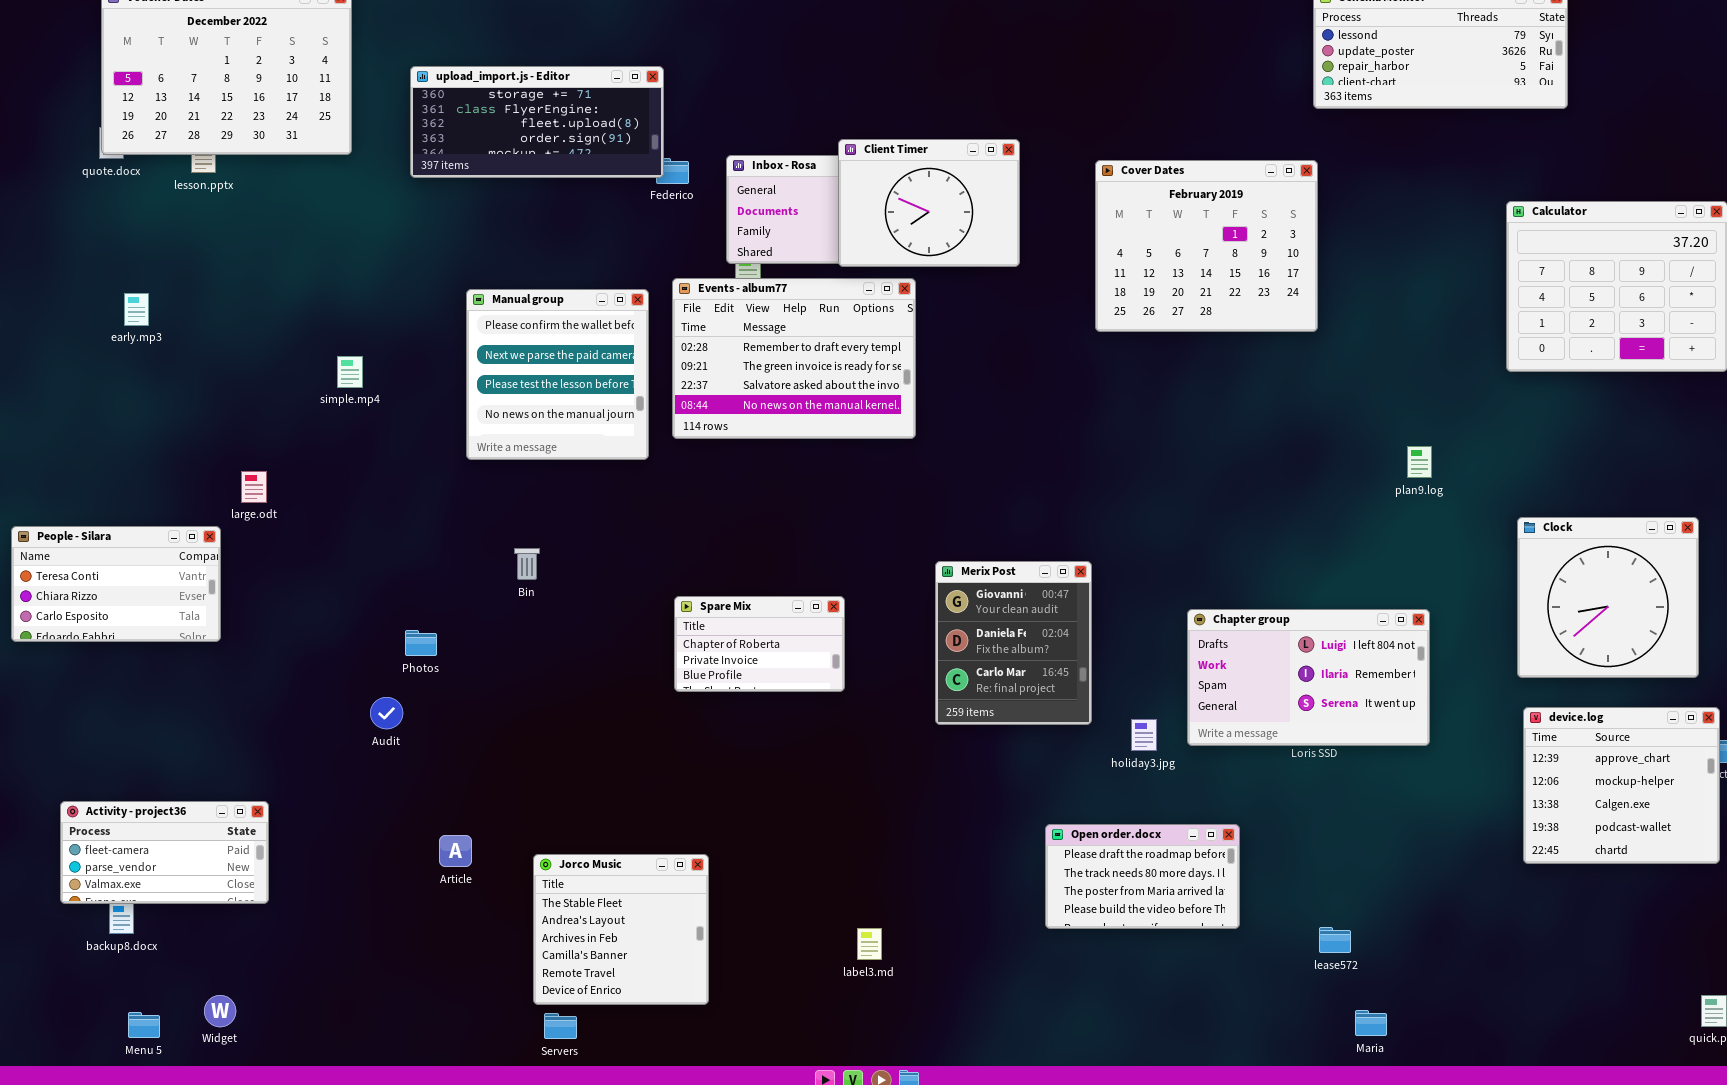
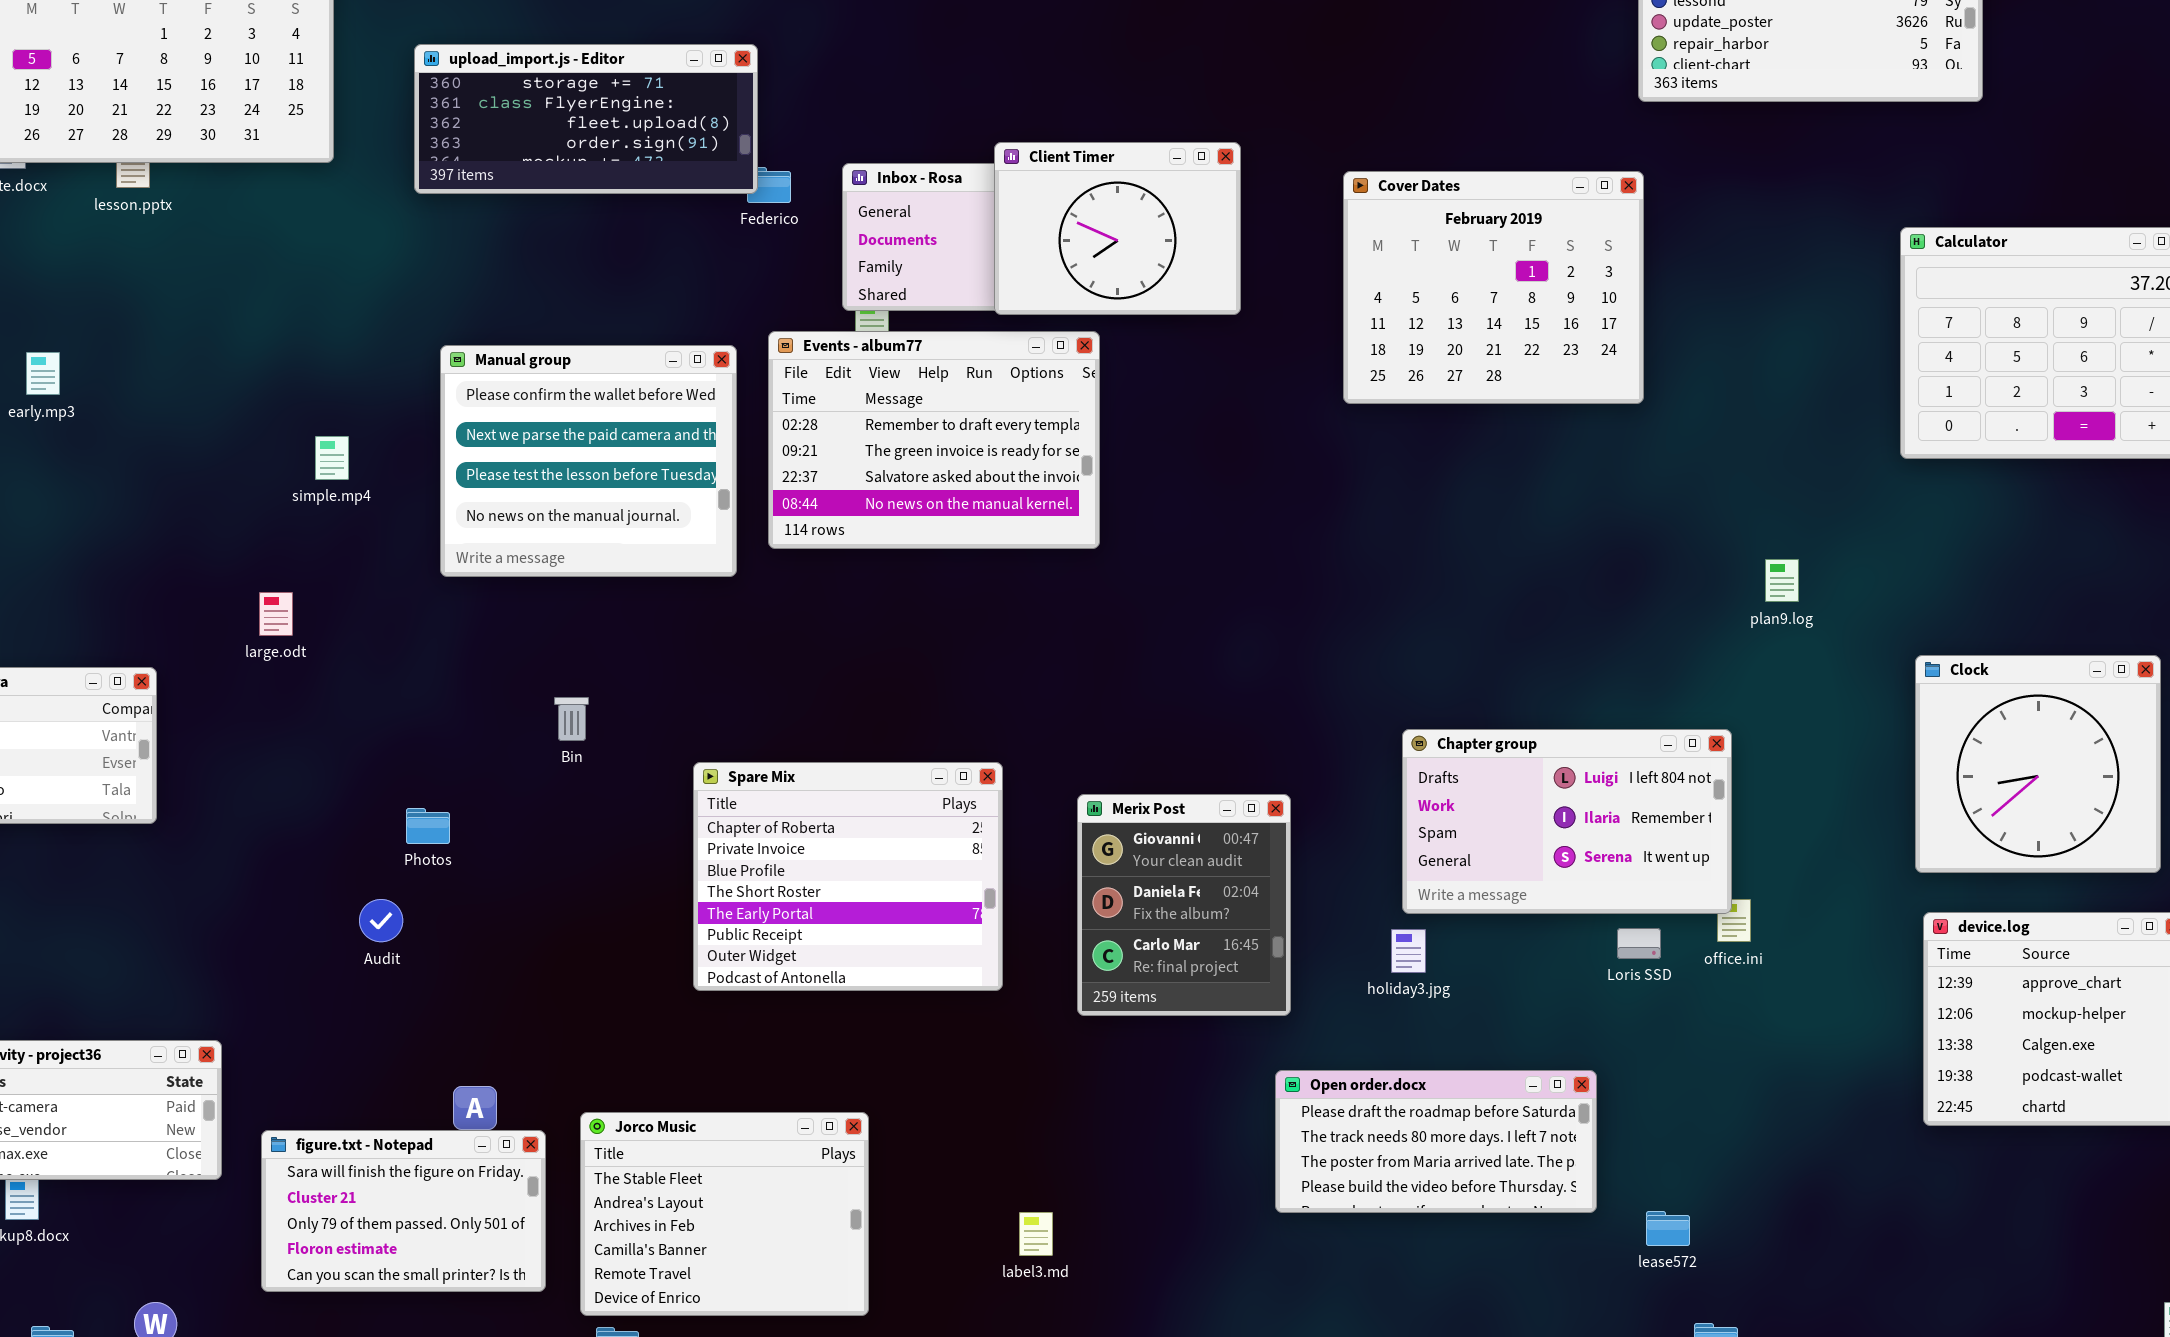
Manual group: [466,289,649,460] -> [440,345,737,577], resized
large.odt: [241,471,267,503] -> [259,592,293,636], moved
Merix Post: [935,561,1092,725] -> [1077,794,1291,1016], moved
Spare Mix: [674,596,845,692] -> [693,762,1003,991], resized
Chapter group: [1187,609,1430,746] -> [1402,729,1732,914], moved
Open order.docx: [1045,824,1240,929] -> [1275,1070,1597,1213], resized
Jorco Music: [533,854,709,1005] -> [580,1112,869,1316], resized
figure.txt - Notepad: none -> [261,1130,546,1292], opened

